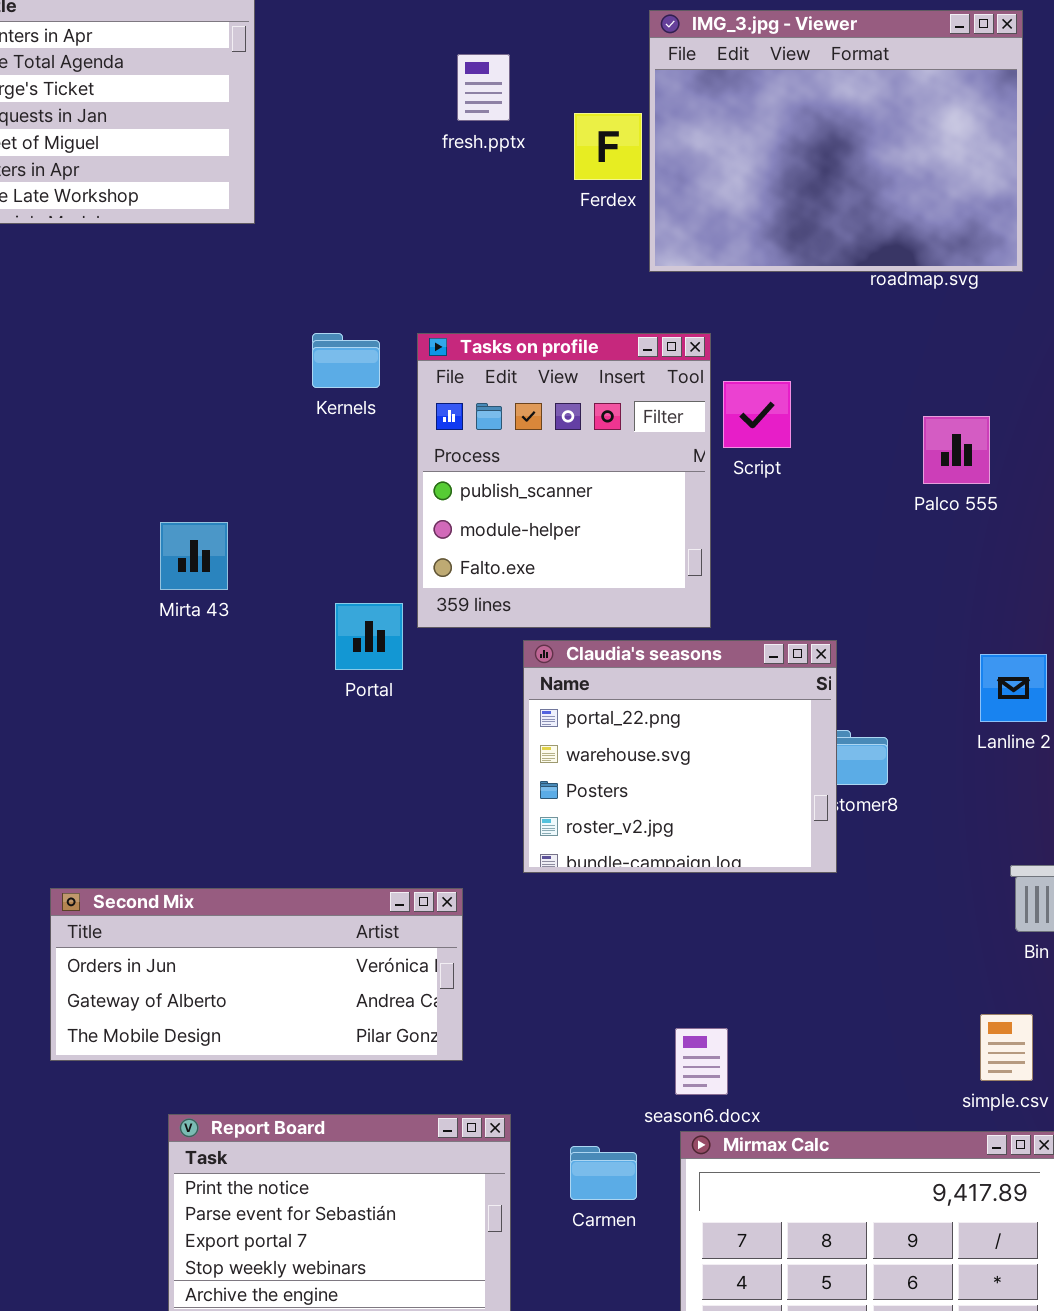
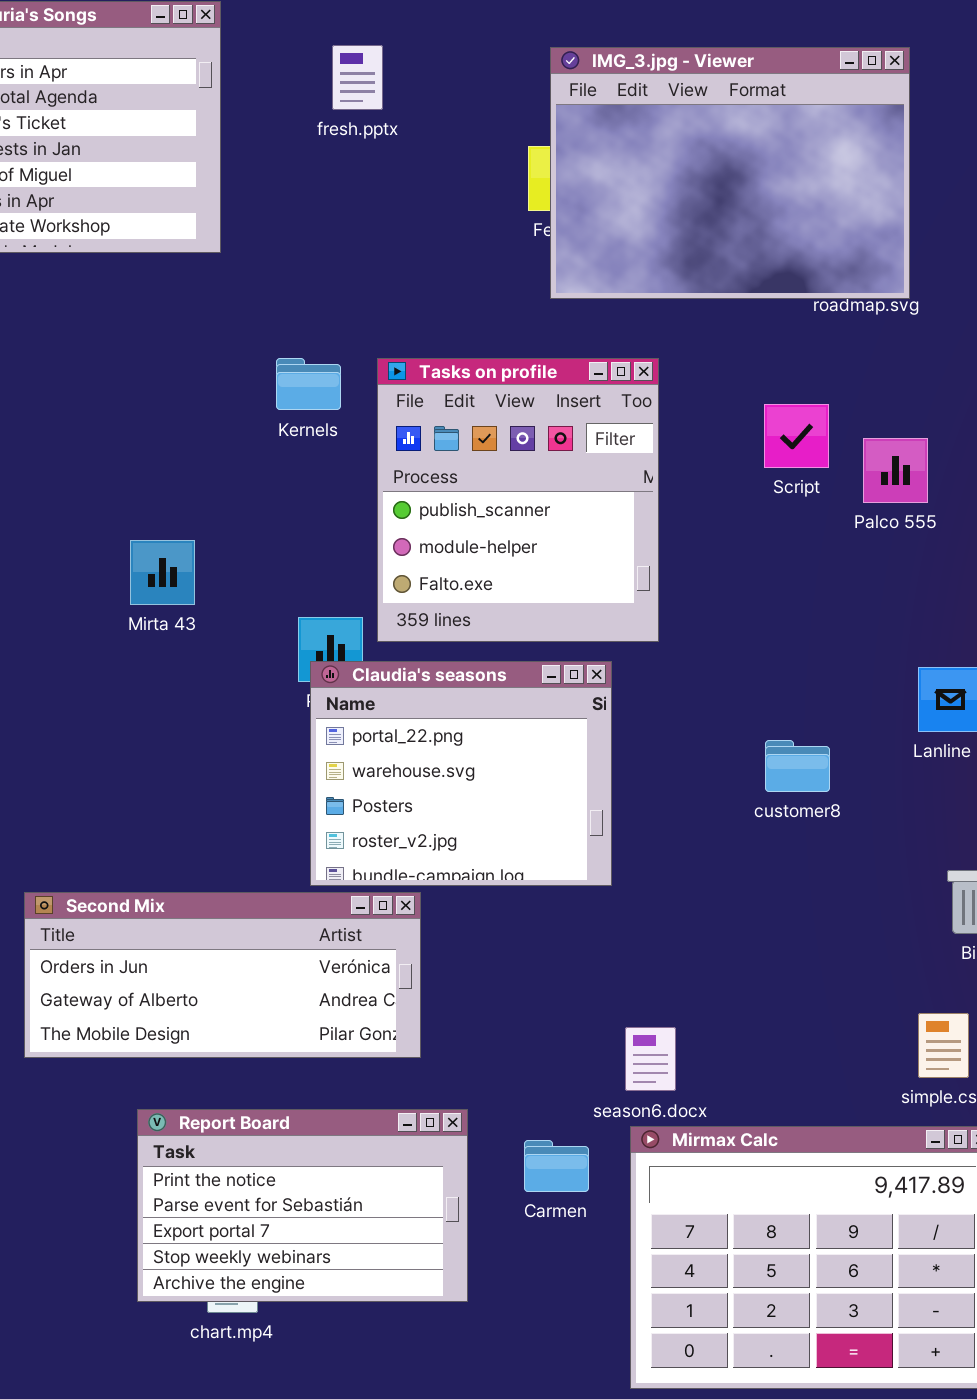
IMG_3.jpg - Viewer: [649,10,1023,272] -> [550,47,910,299], moved
fresh.pptx: [457,54,510,121] -> [332,45,383,110], moved
Script: [723,381,791,448] -> [764,404,829,468], moved
Claudia's seasons: [523,640,837,873] -> [310,661,612,886], moved

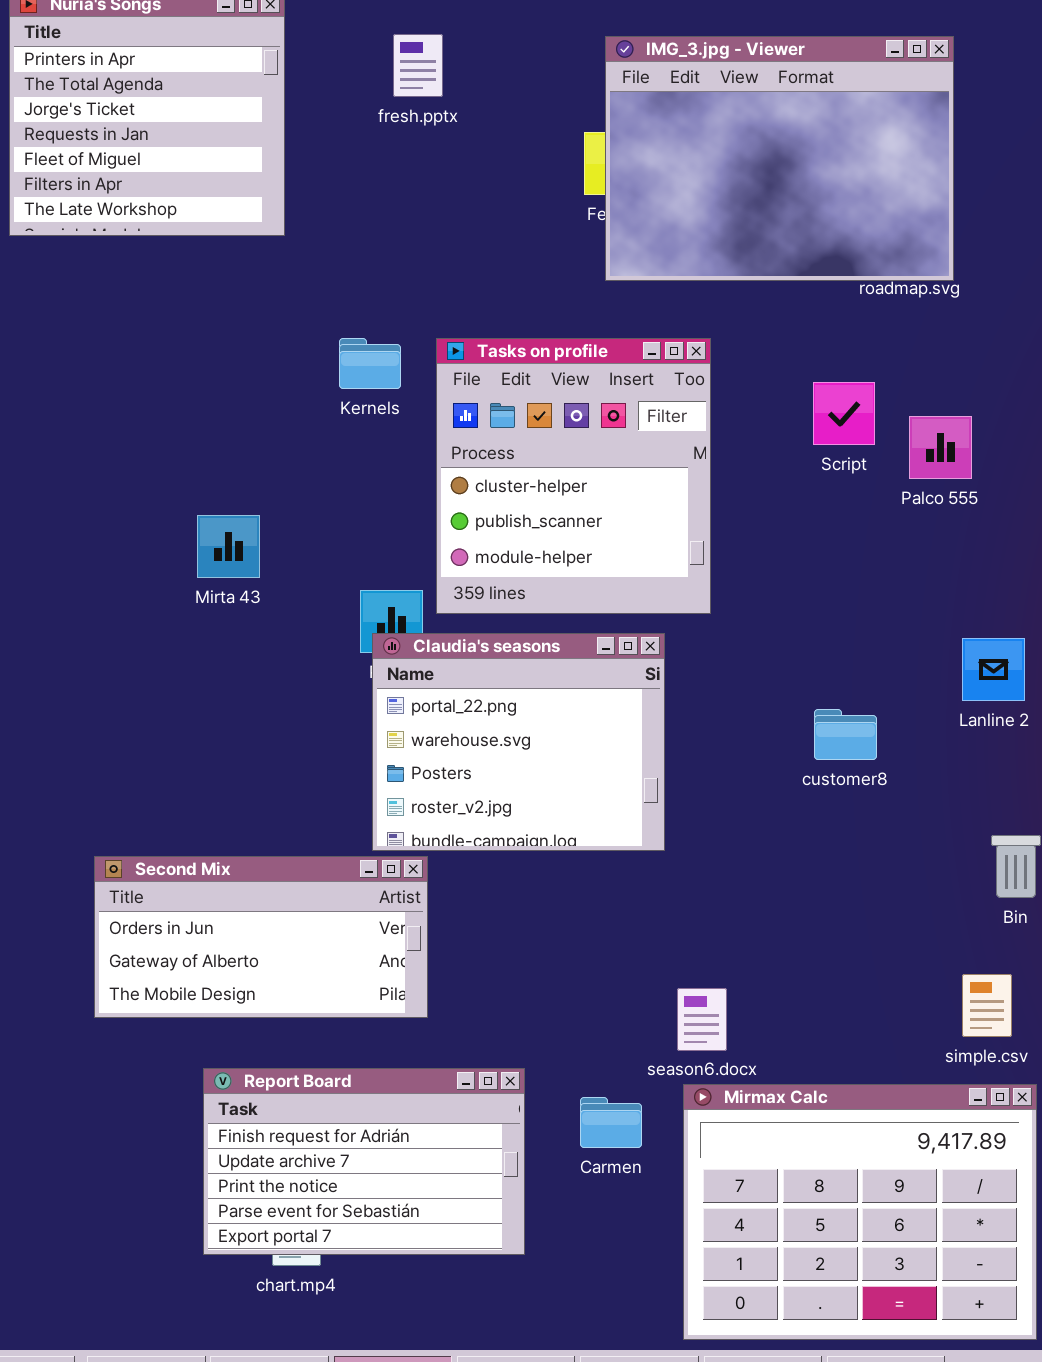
Tasks on profile: [377,358,659,642] -> [436,338,711,614], scrolled up 1 row
Second Mix: [24,892,421,1058] -> [94,856,428,1018], resized
Report Board: [137,1109,468,1302] -> [203,1068,525,1255], scrolled up 2 rows

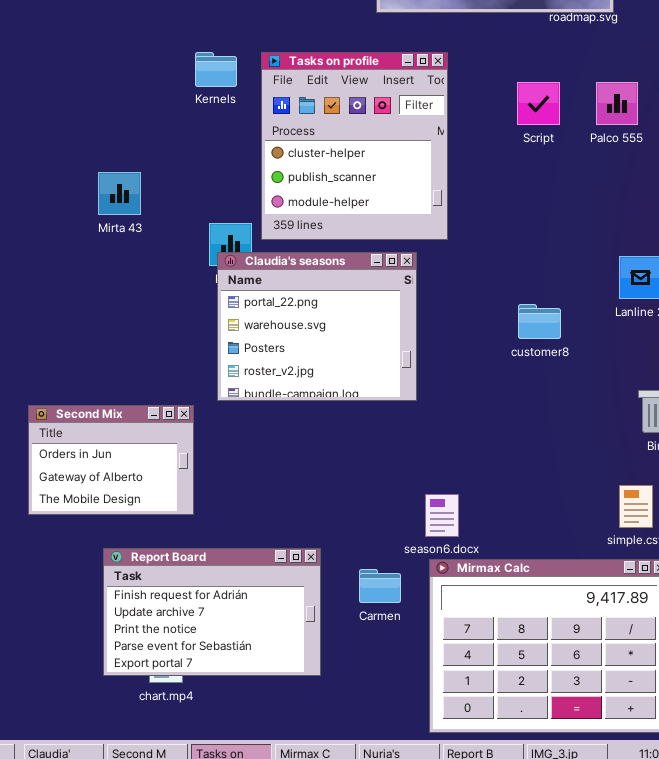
Palco 555: [909,416,972,479] -> [596,82,638,125], moved
Second Mix: [94,856,428,1018] -> [28,405,194,515], resized

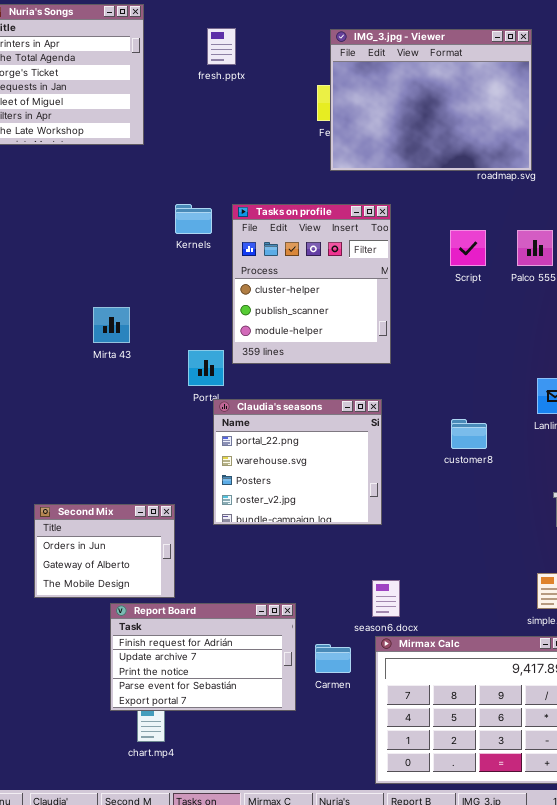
Claudia's seasons: [217,252,417,401] -> [213,399,382,525], moved
Report Board: [103,548,321,676] -> [110,603,296,711], moved

